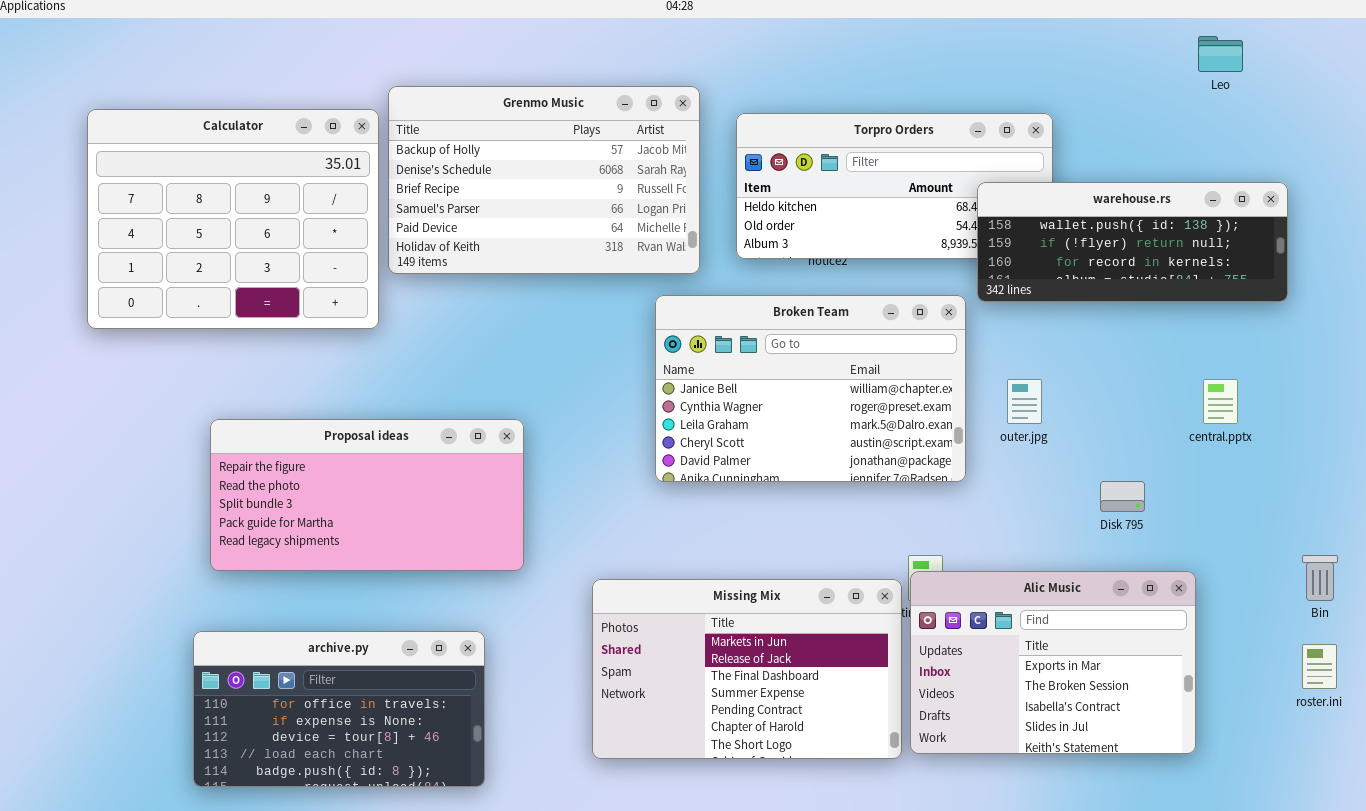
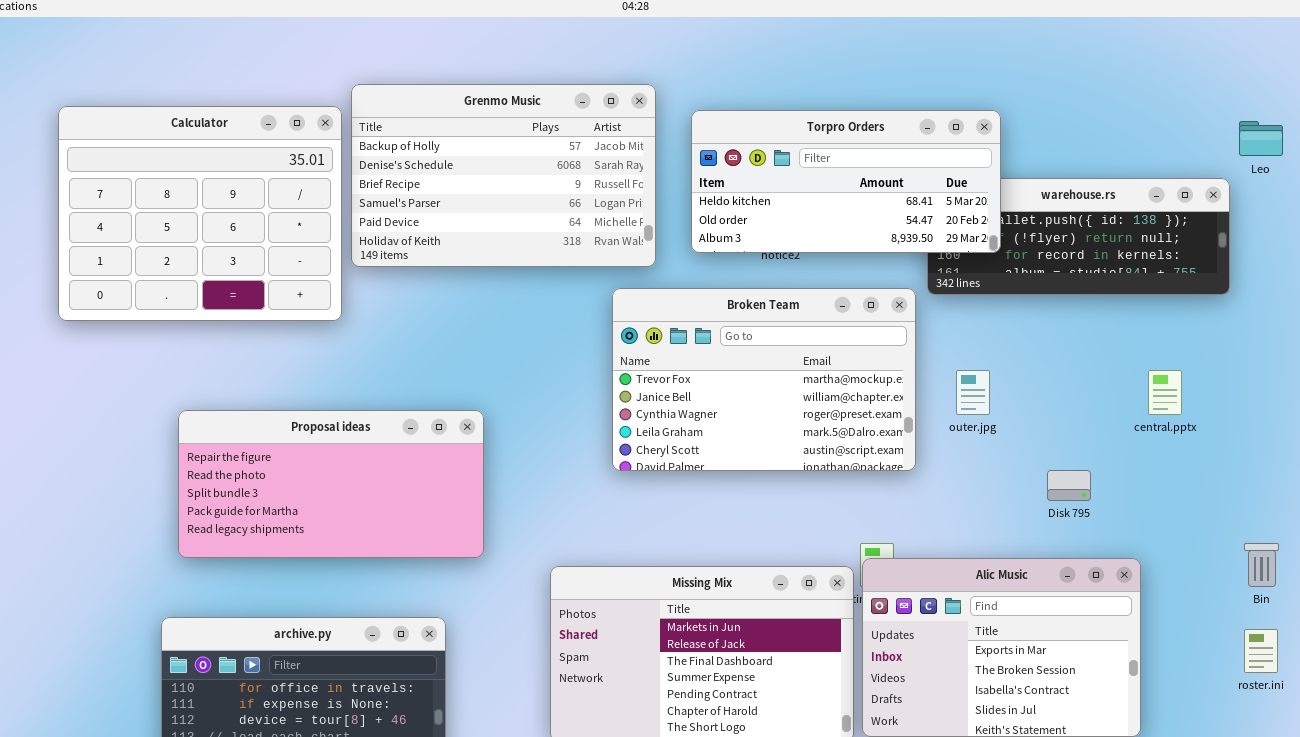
Leo: [1198,36,1243,72] -> [1239,121,1283,156], moved
Torpro Orders: [736,113,1053,259] -> [691,110,1001,253], raised
Broken Team: [655,295,966,482] -> [612,288,916,471], scrolled up 1 row

